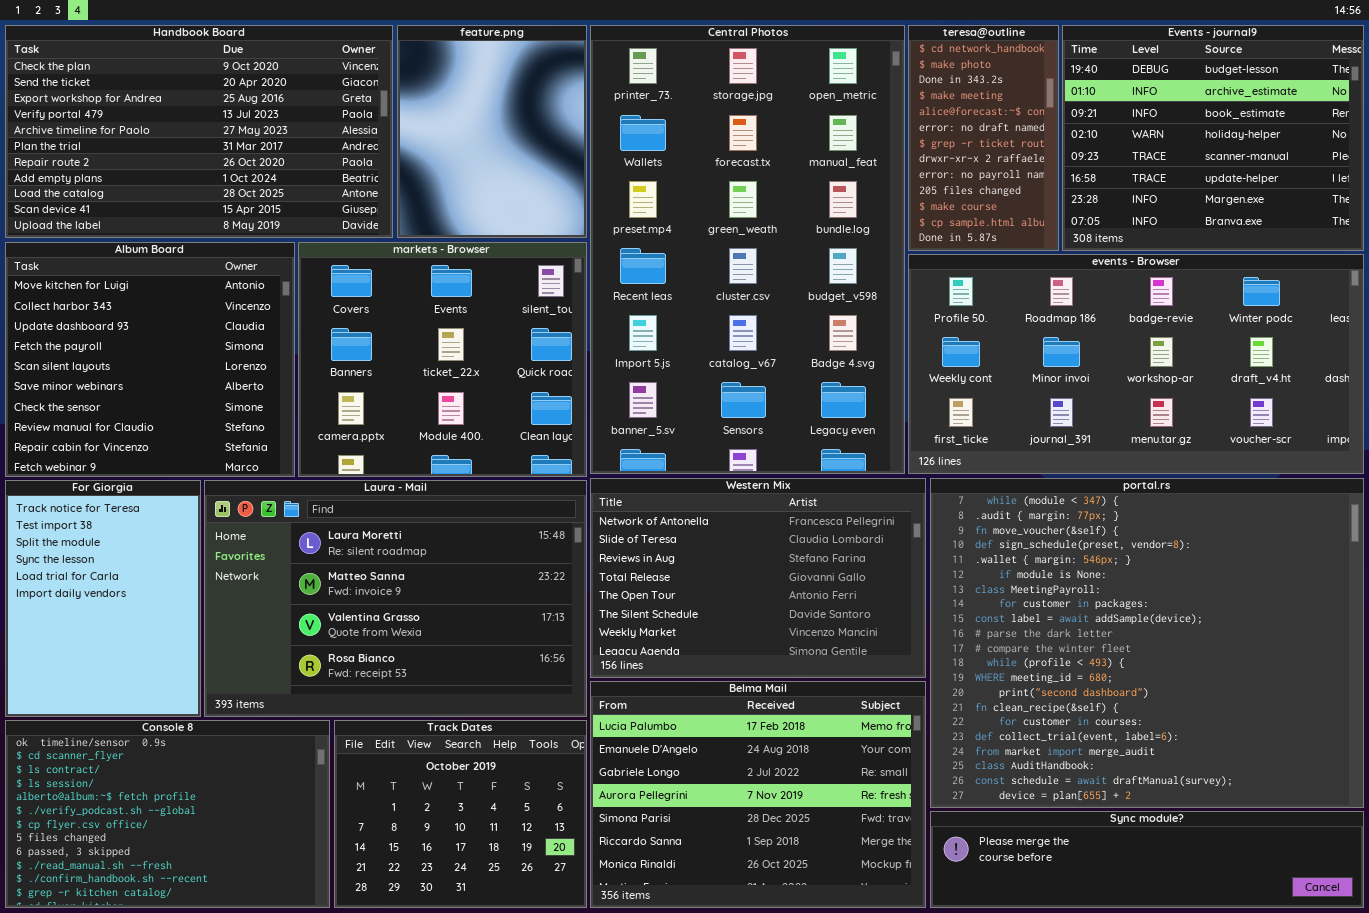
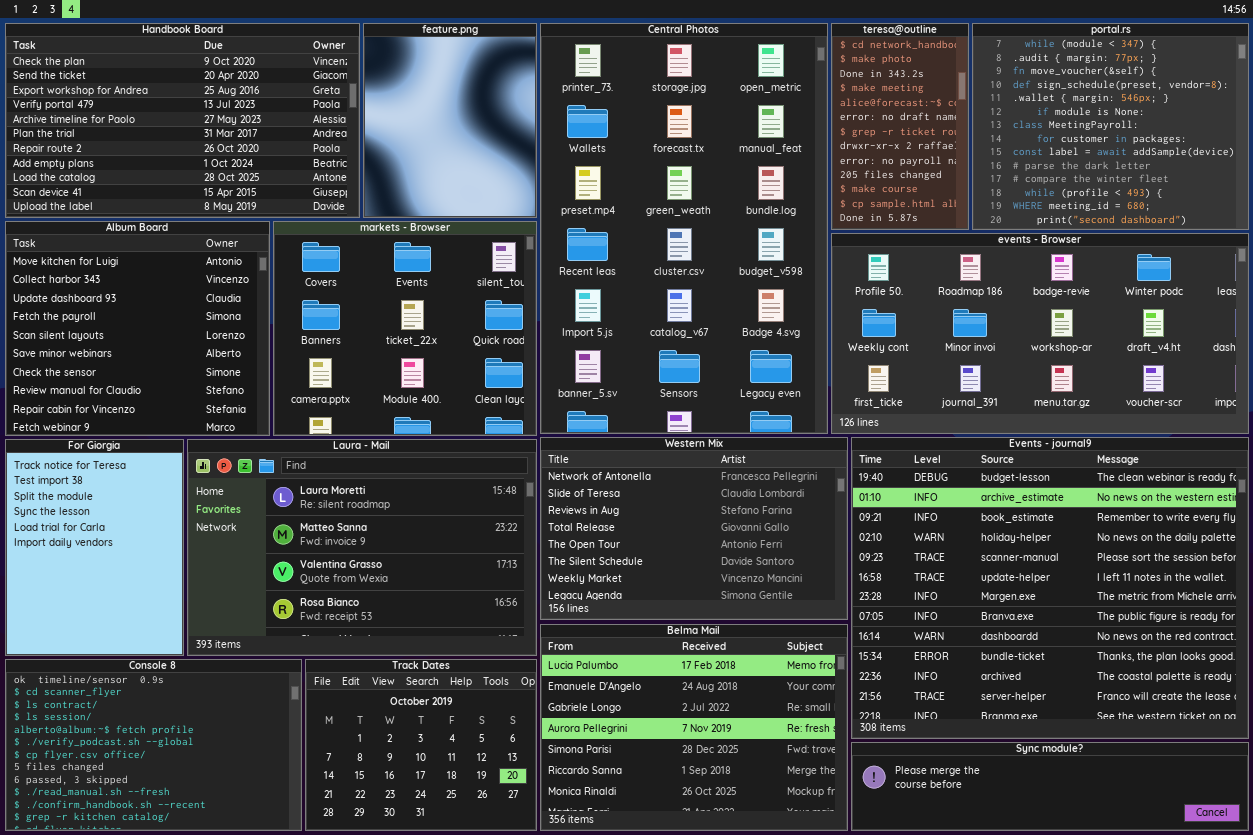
Events - journal9: [1062,25,1364,251] -> [851,437,1249,739], moved, resized
portal.rs: [930,478,1364,808] -> [972,23,1249,230], moved, resized

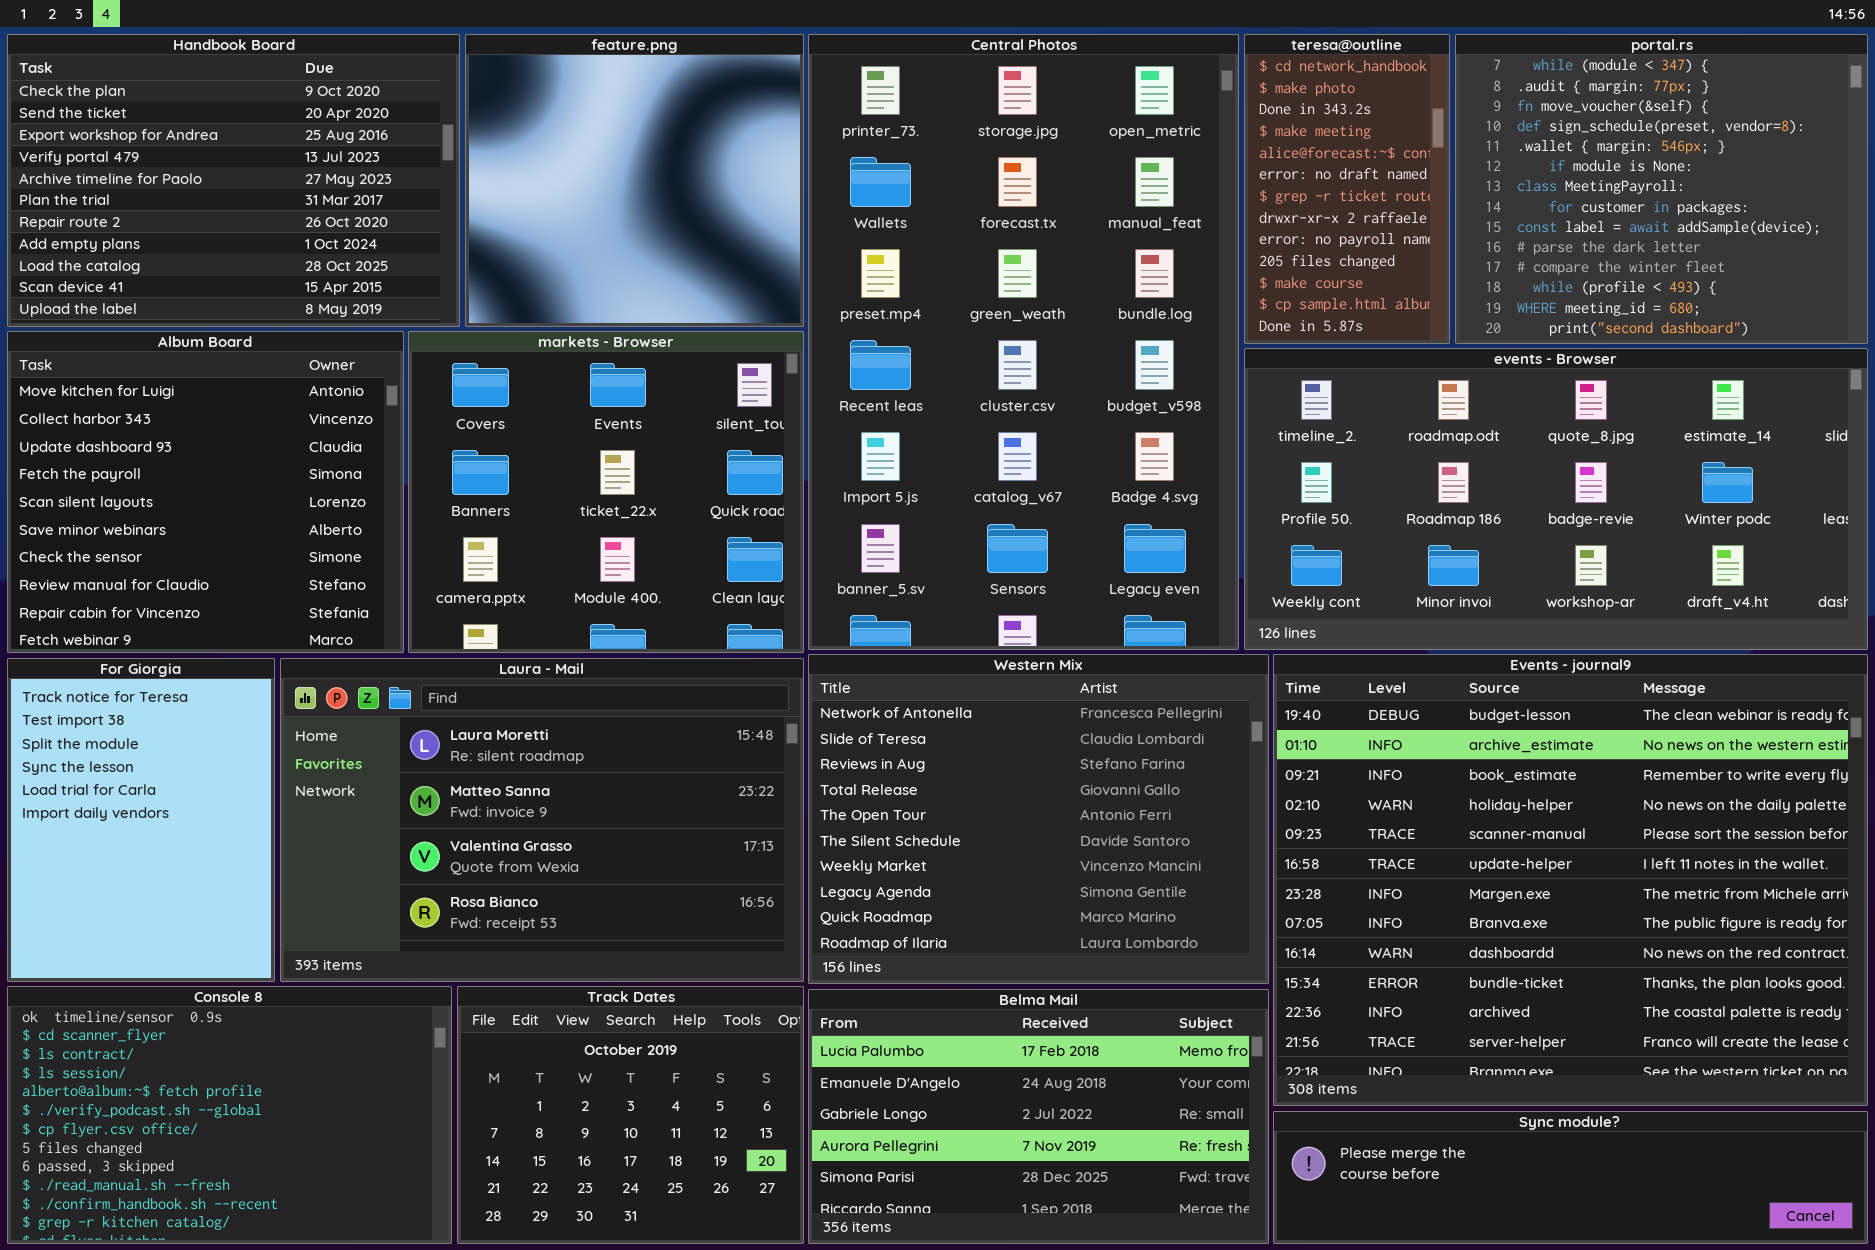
Handbook Board: [5,23,360,218] -> [7,34,460,327], resized
feature.png: [363,23,537,218] -> [465,34,804,327], resized
events - Browser: [831,233,1249,434] -> [1244,348,1868,650], scrolled up 1 row
Western Mix: [540,437,848,620] -> [808,654,1269,984], resized
Belma Mail: [540,624,848,831] -> [808,989,1269,1244], resized

